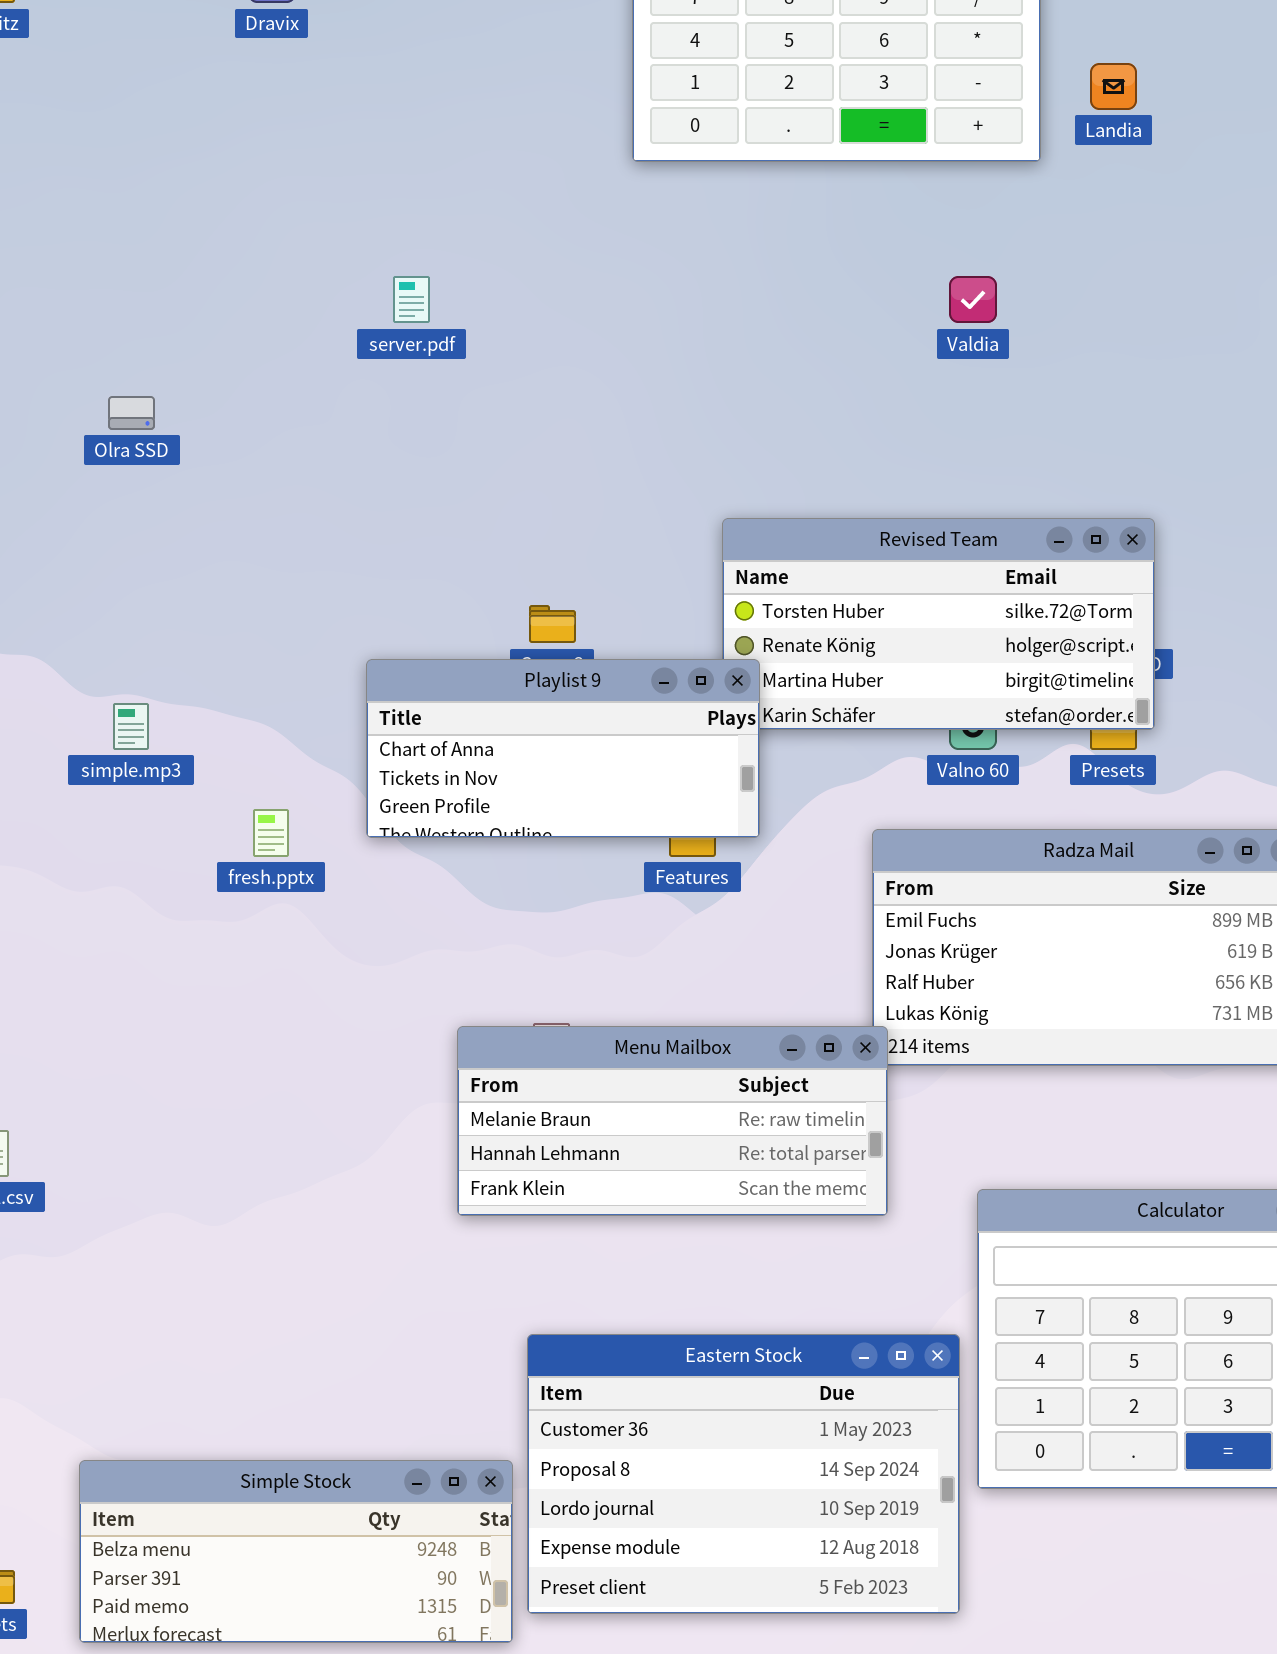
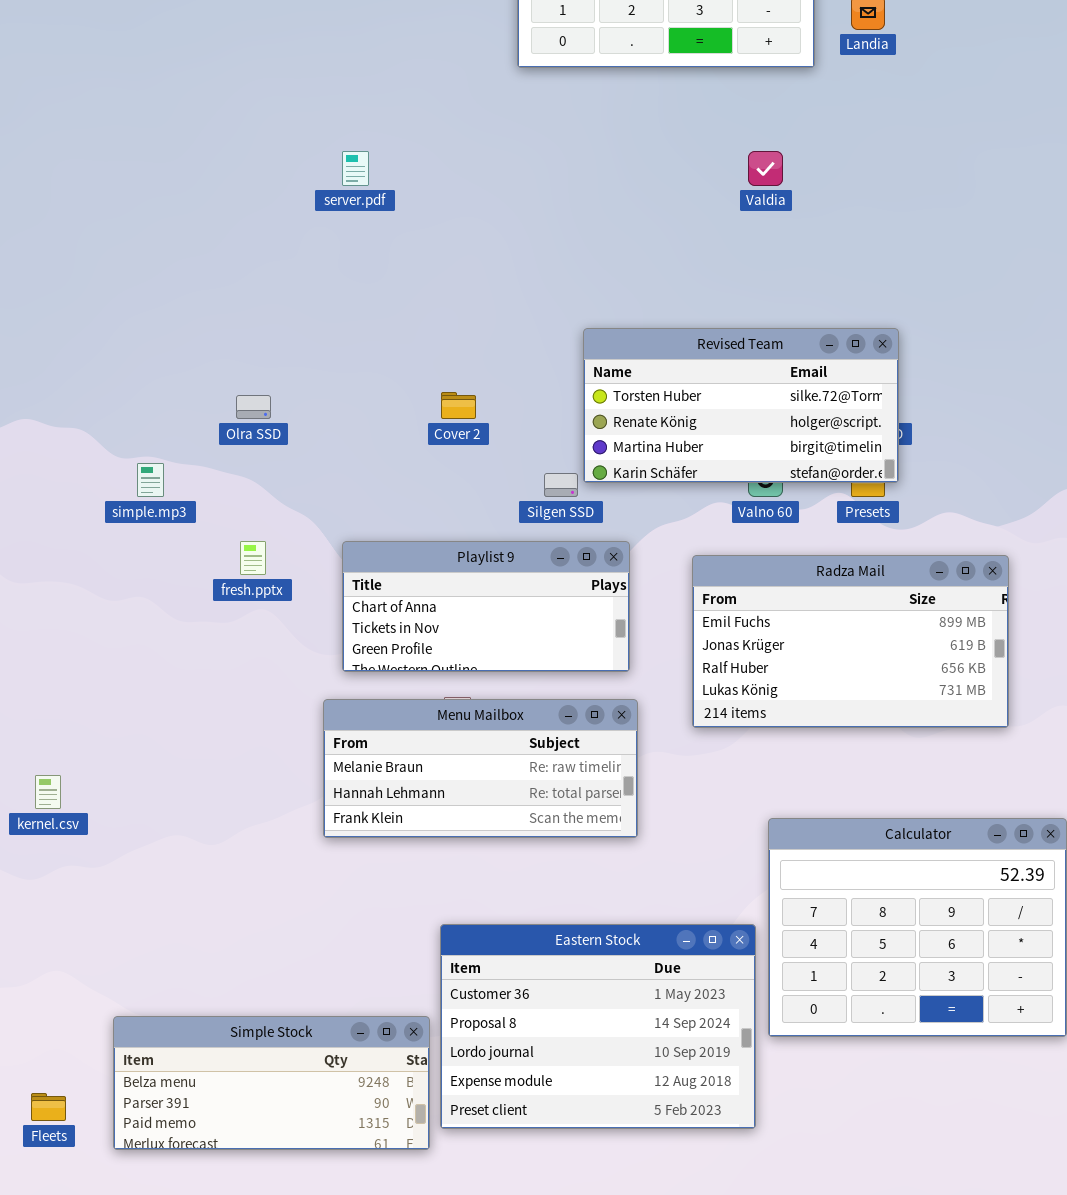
Olra SSD: [108,396,155,430] -> [236,395,271,419], moved
Playlist 9: [366,659,760,838] -> [342,541,630,672], moved
Menu Mailbox: [457,1026,888,1216] -> [323,699,638,838], moved

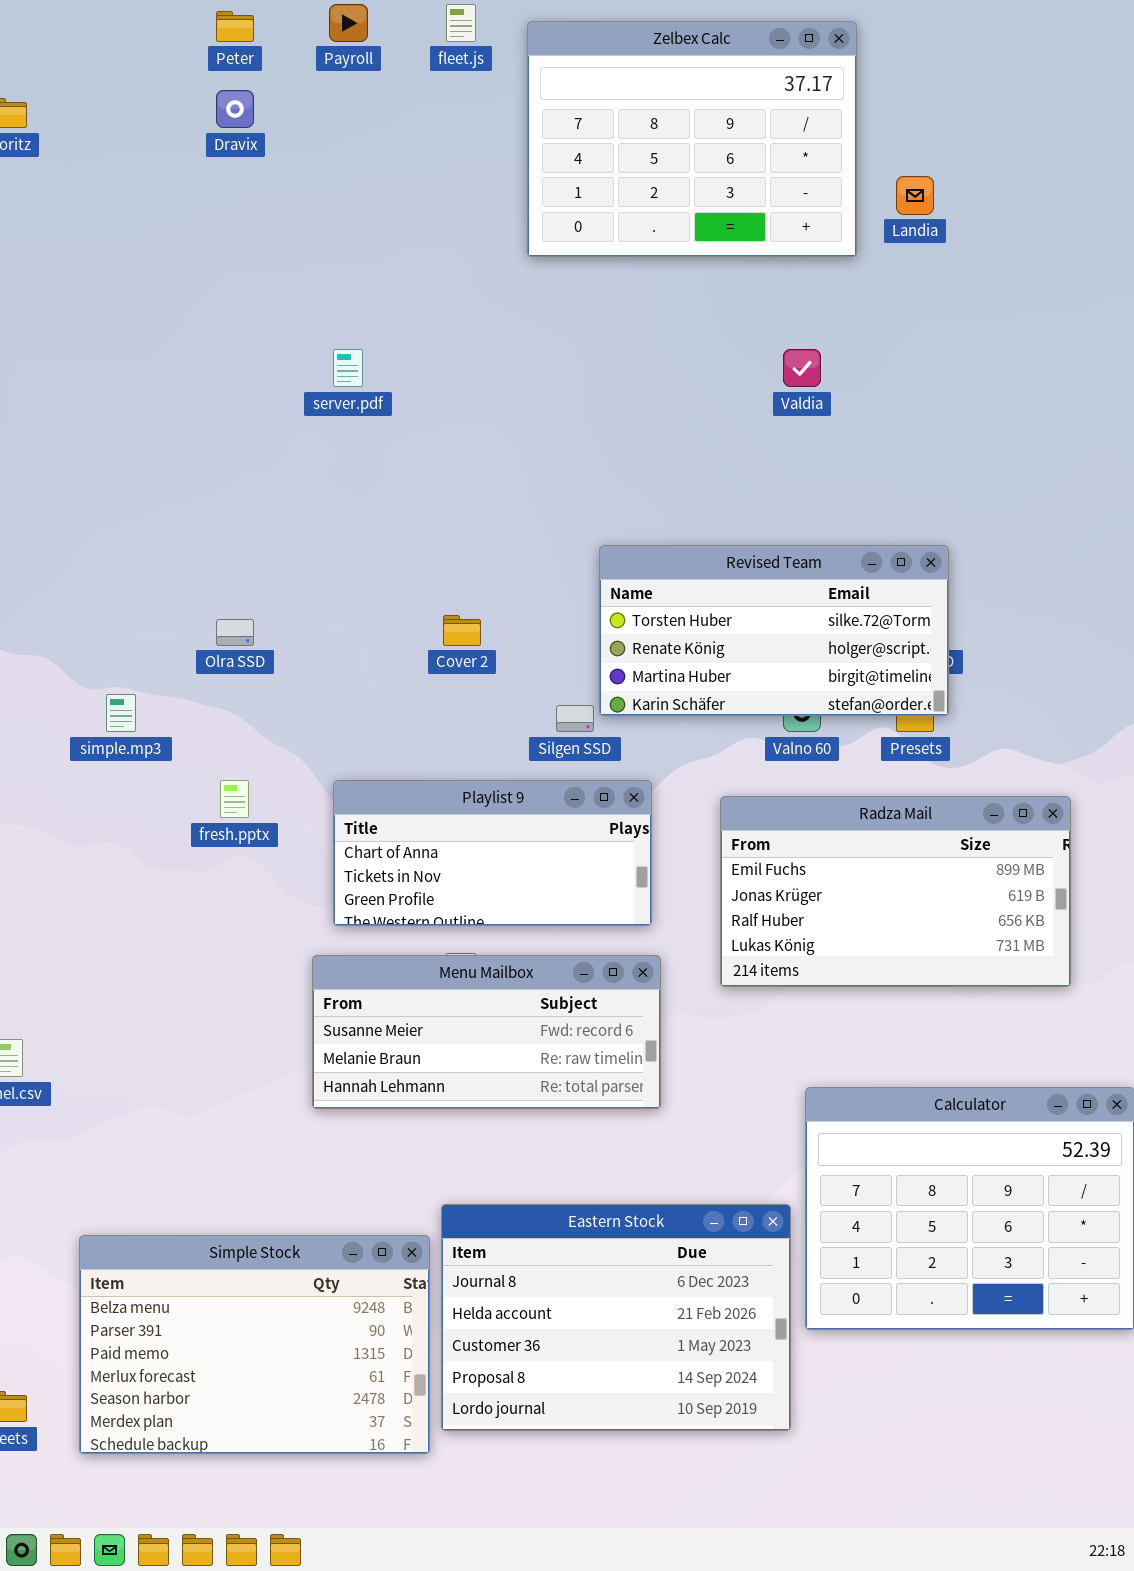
Menu Mailbox: [323,699,638,838] -> [312,955,661,1109], scrolled up 1 row
Eastern Stock: [440,924,756,1129] -> [441,1204,791,1431], scrolled up 2 rows
Simple Stock: [113,1016,430,1150] -> [79,1235,430,1454], resized

